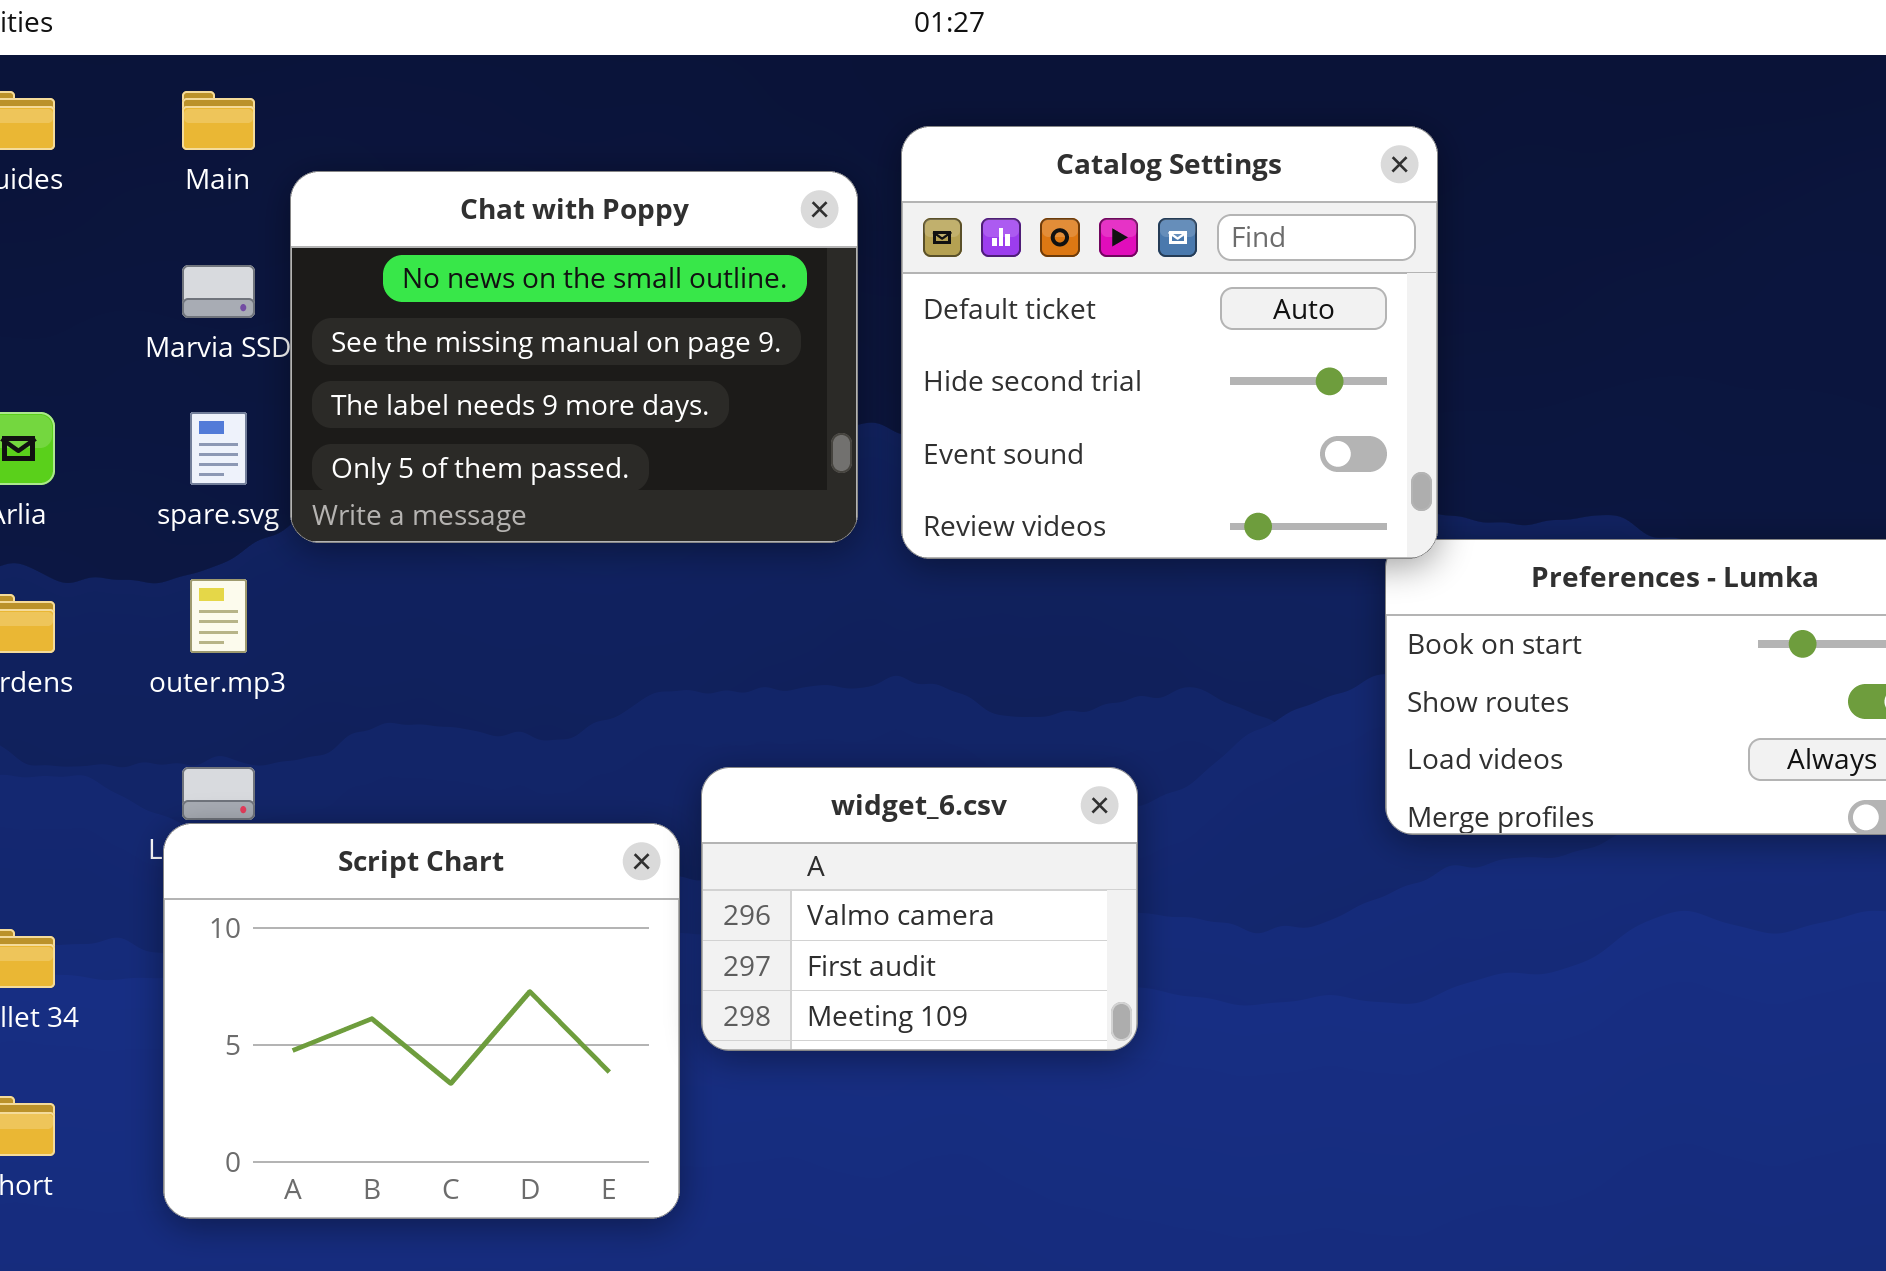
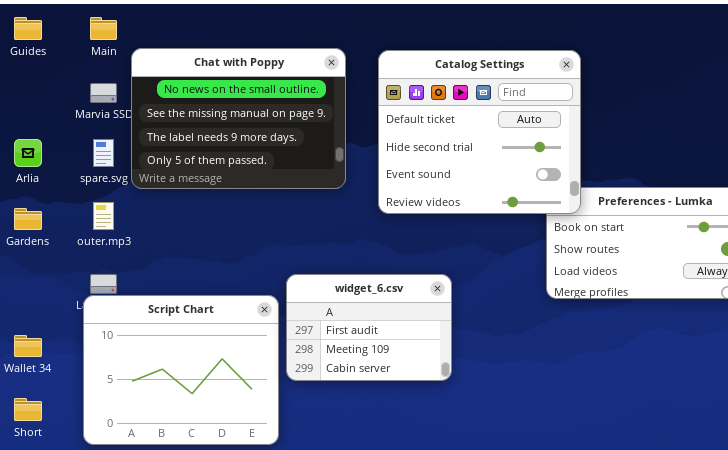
Catalog Settings: [901,126,1438,559] -> [378,50,581,214], moved
widget_6.csv: [701,767,1138,1051] -> [286,274,452,381], scrolled down 1 row

